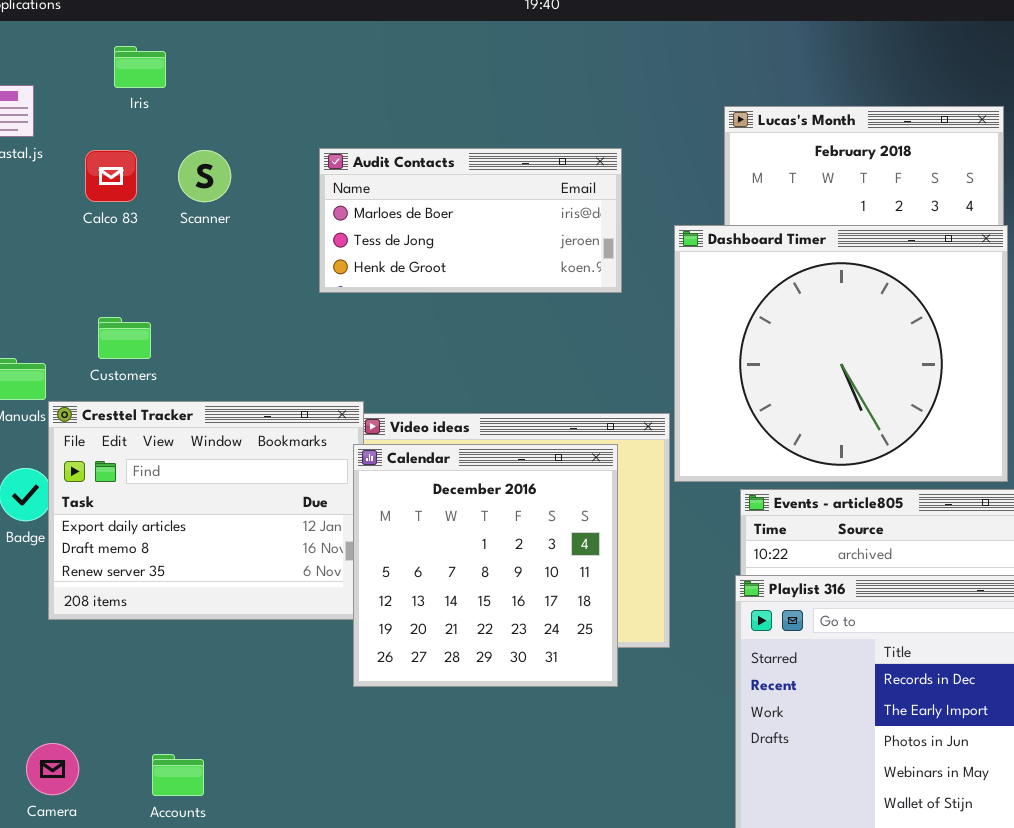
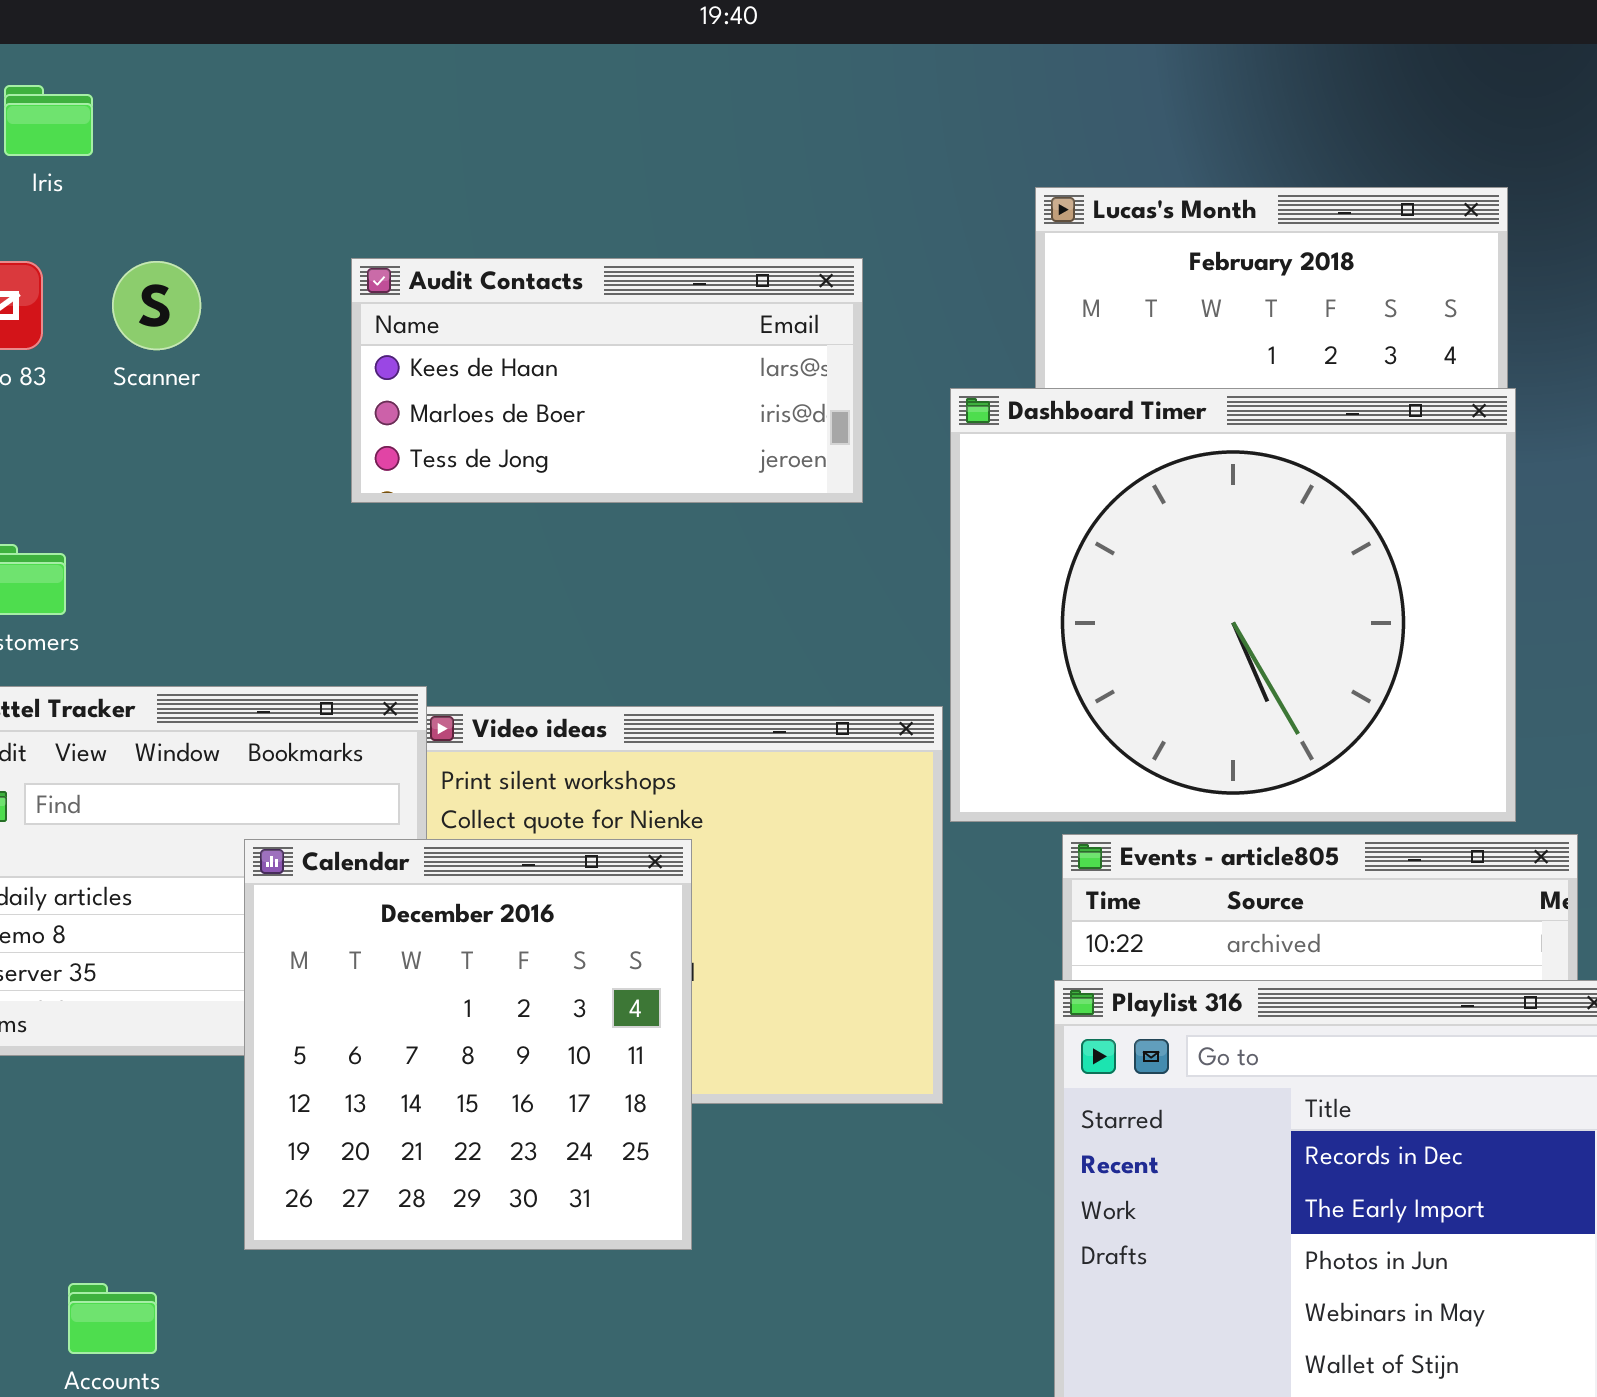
Audit Contacts: [319,148,622,293] -> [351,258,863,503], scrolled up 1 row
Calendar: [353,444,618,687] -> [244,839,692,1250], moved

